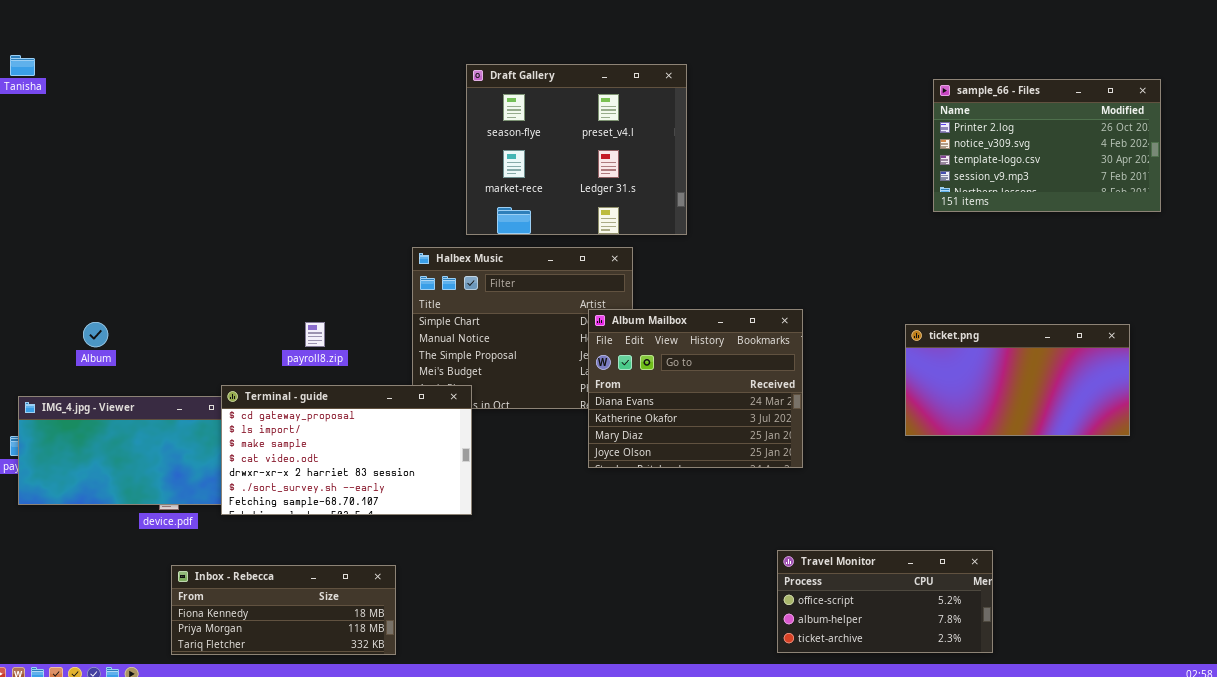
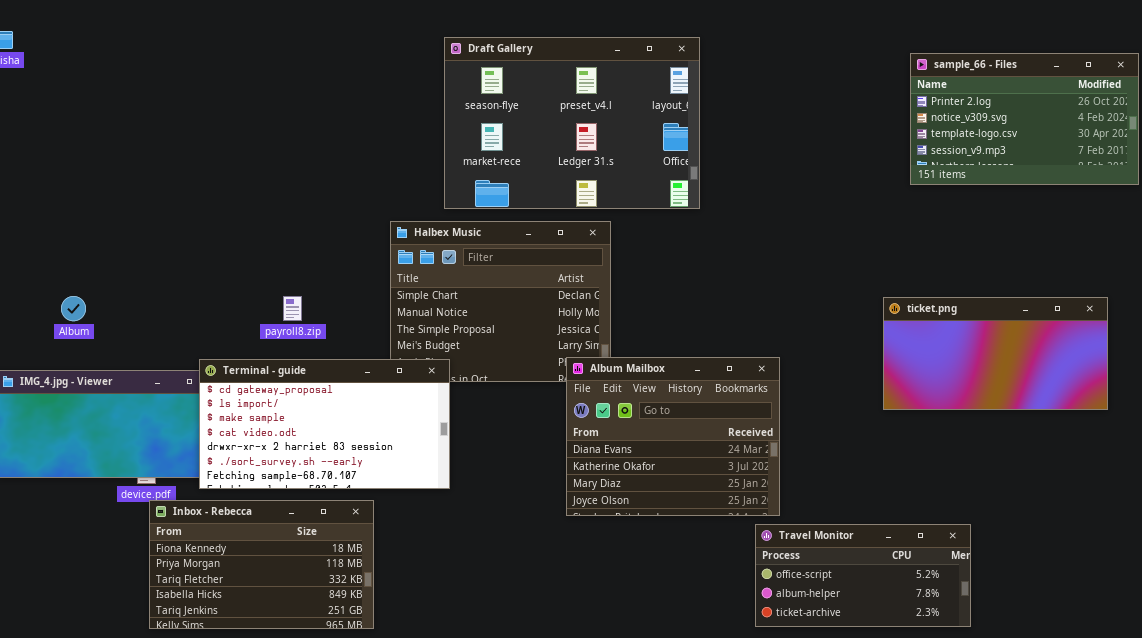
Draft Gallery: [466,64,687,235] -> [444,37,700,209], resized
Album Mailbox: [588,309,803,468] -> [566,357,780,516], moved
Inbox - Rebecca: [171,565,396,655] -> [149,500,374,629], resized

